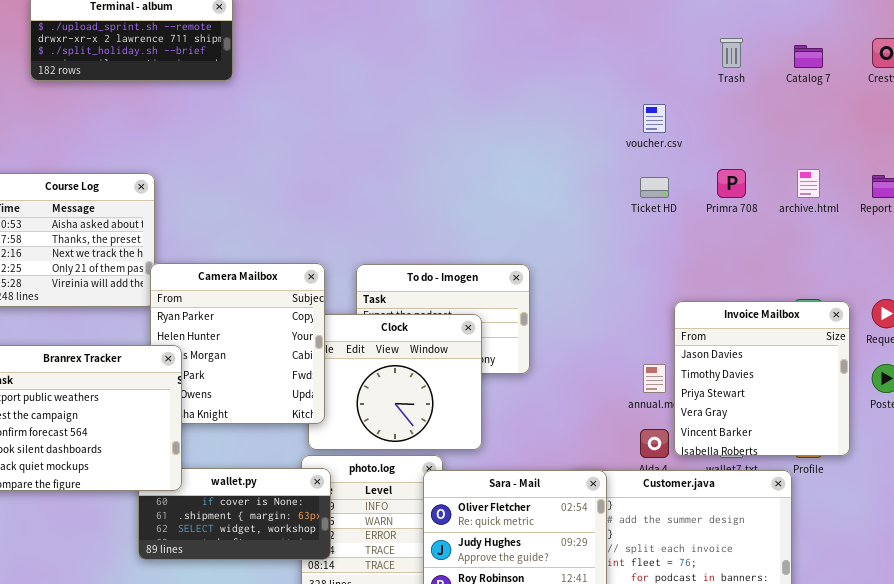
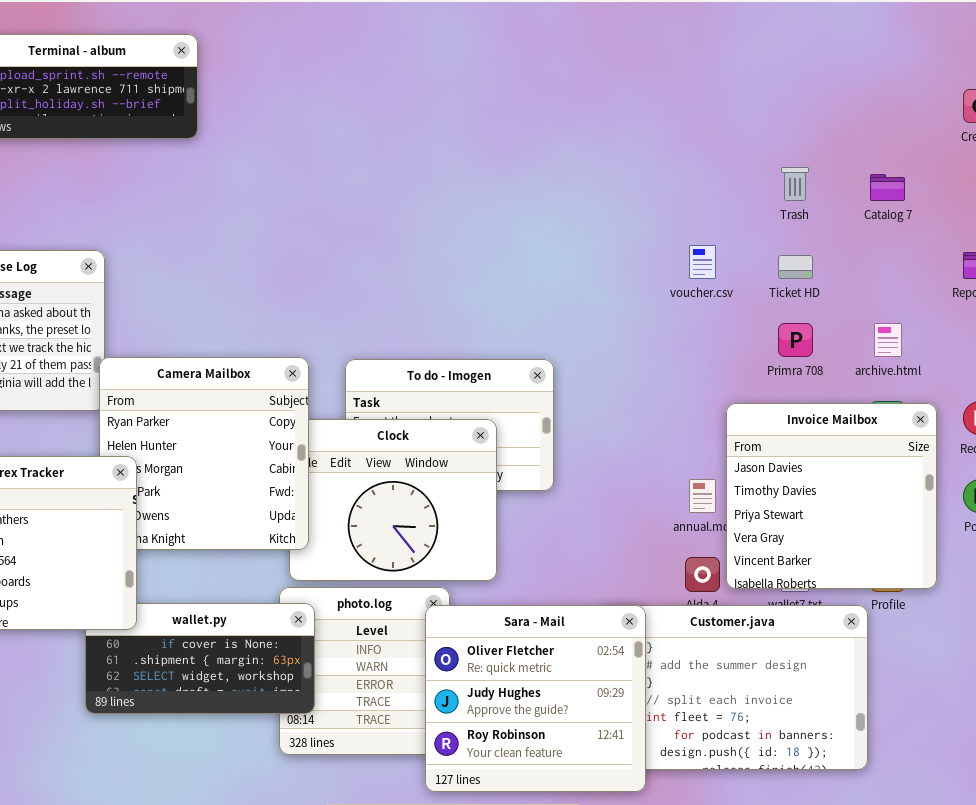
Trash: [720,38,743,68] -> [781,167,809,201], moved
Catalog 7: [794,45,823,68] -> [870,174,905,201], moved
voucher.csv: [643,104,666,133] -> [689,245,716,279], moved
Primra 708: [717,169,746,198] -> [778,323,813,357], moved
archive.html: [797,169,820,198] -> [874,323,902,357], moved
Ticket HD: [640,177,669,198] -> [778,255,813,279], moved

